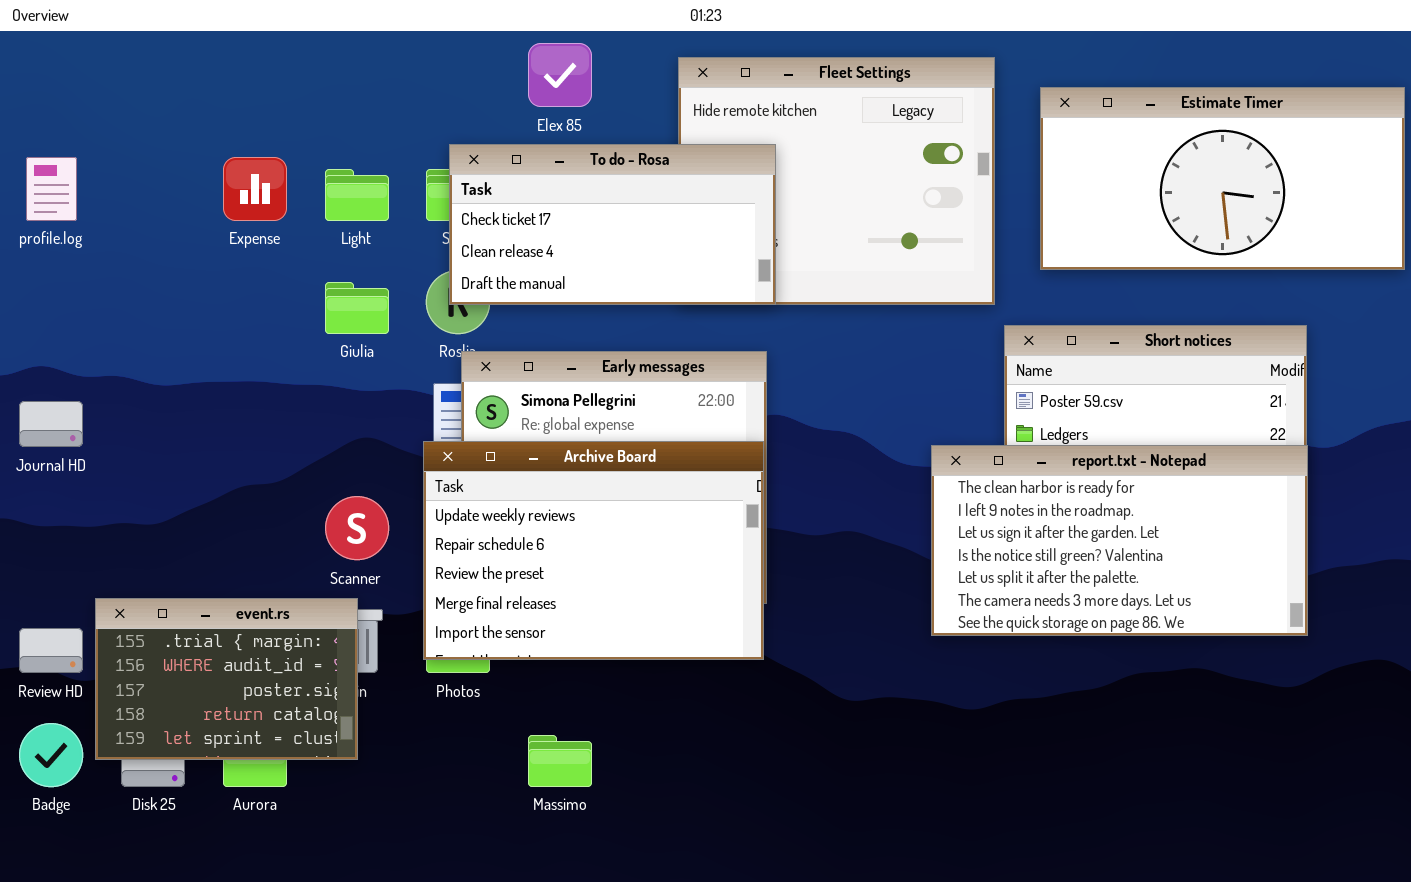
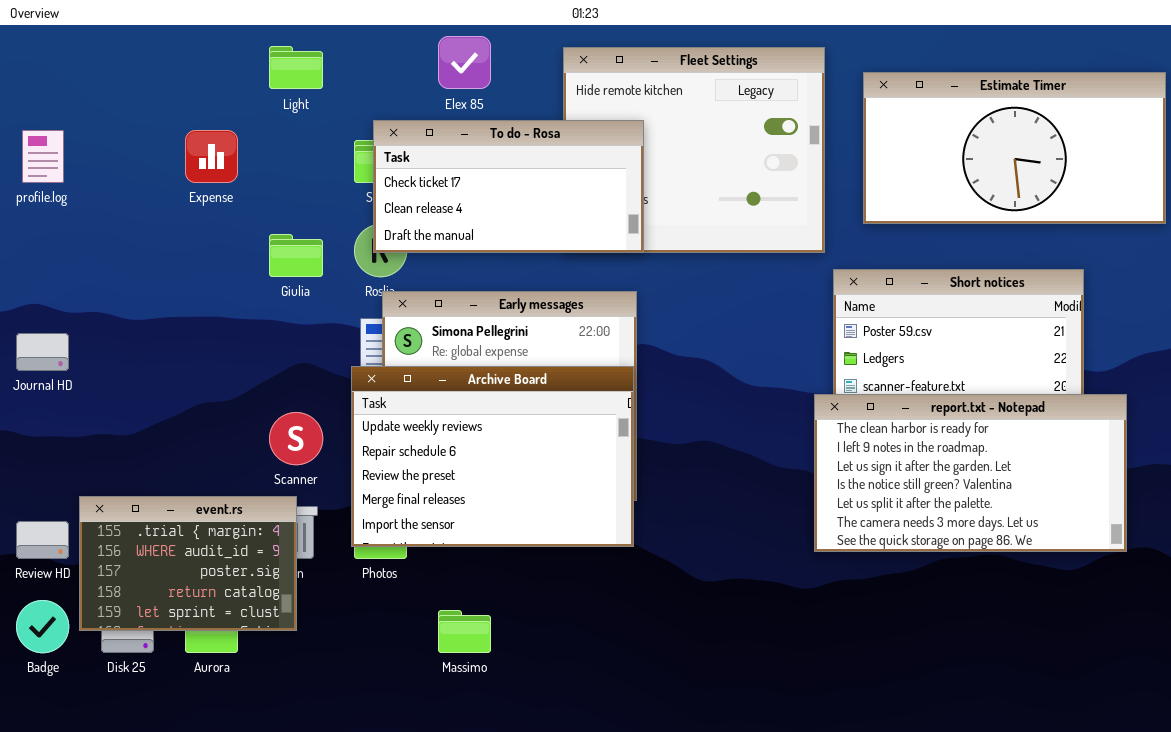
Light: [325,169,389,221] -> [269,46,323,89], moved
report.txt - Notepad: [931,445,1308,636] -> [814,394,1127,552], moved

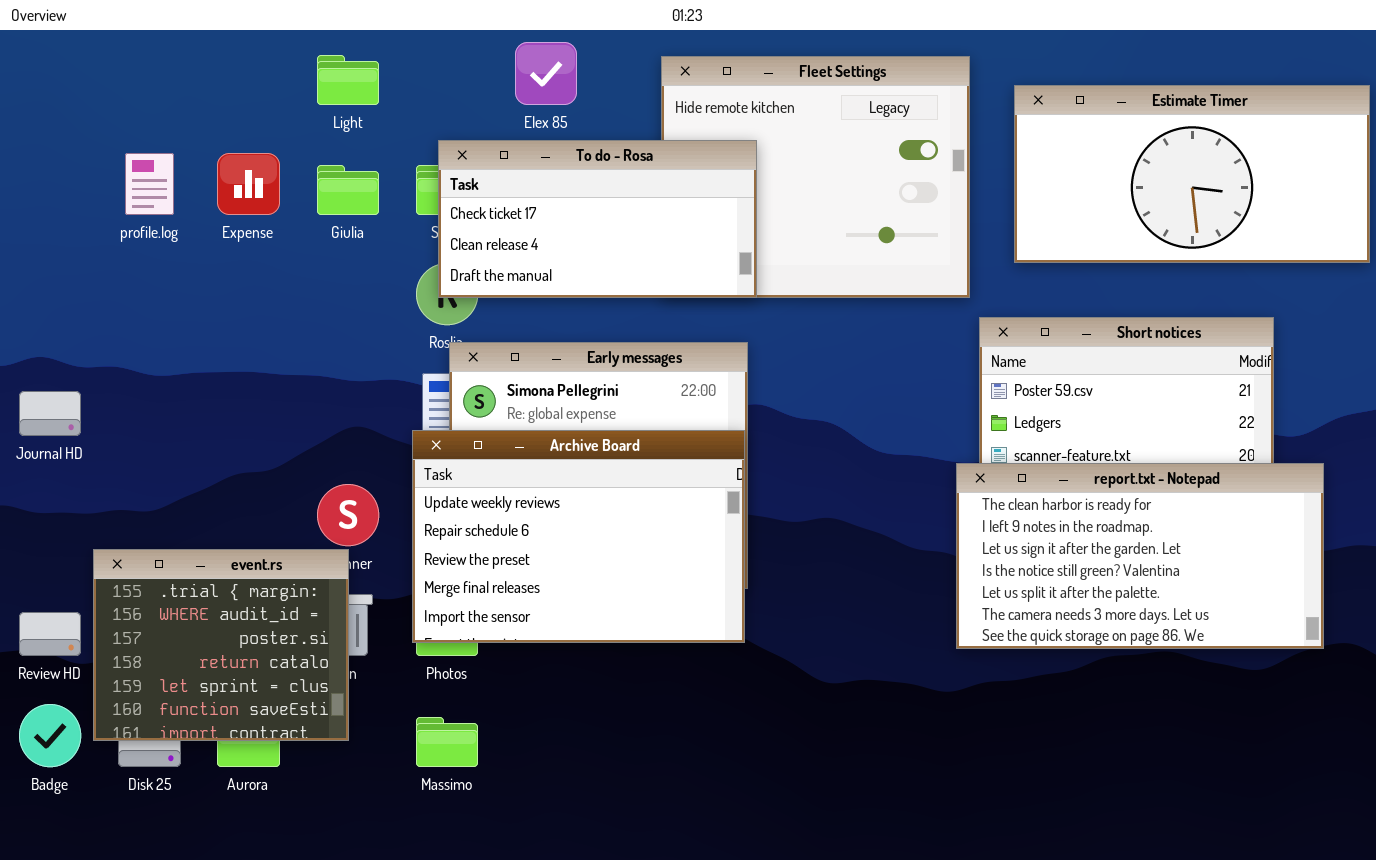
profile.log: [22,130,64,183] -> [125,153,174,215], moved
Giulia: [269,234,323,277] -> [317,165,379,215], moved
event.rs: [79,496,297,631] -> [93,549,349,741], resized
Massimo: [438,610,491,653] -> [416,717,478,767], moved

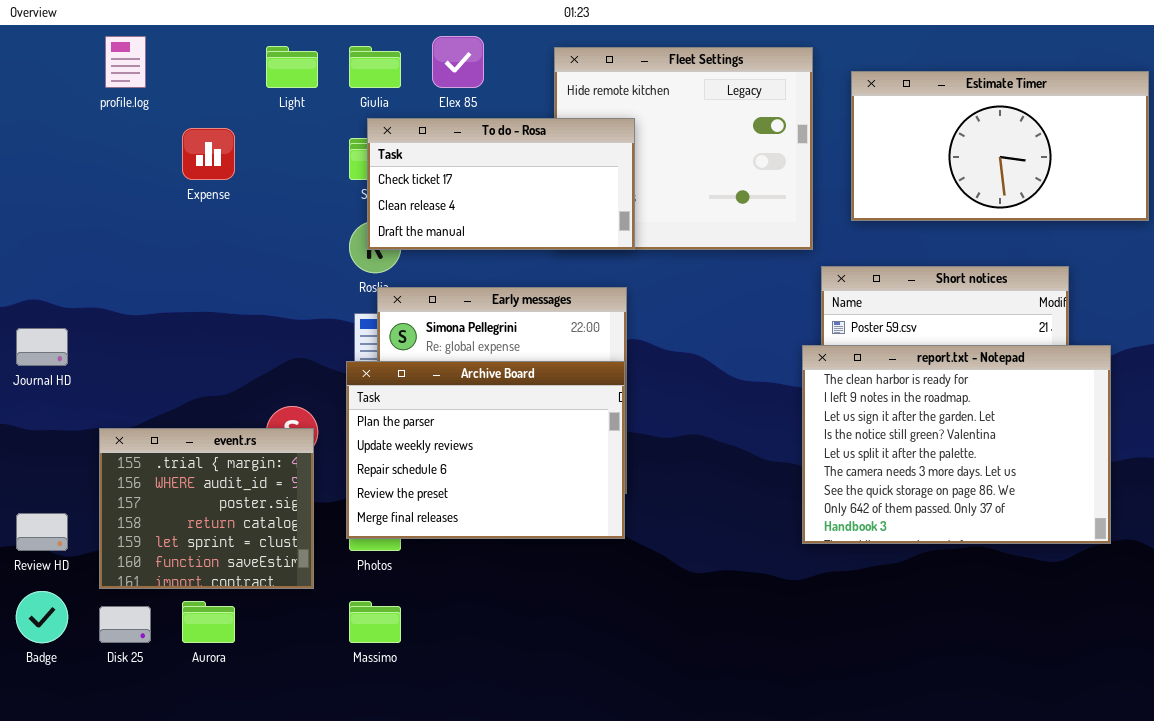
profile.log: [125,153,174,215] -> [105,36,146,88], moved
Giulia: [317,165,379,215] -> [349,46,401,88], moved
Archive Board: [412,430,745,643] -> [346,361,625,539], scrolled up 1 row
report.txt - Notepad: [956,463,1324,649] -> [802,345,1111,544], resized
event.rs: [93,549,349,741] -> [99,428,314,589], moved

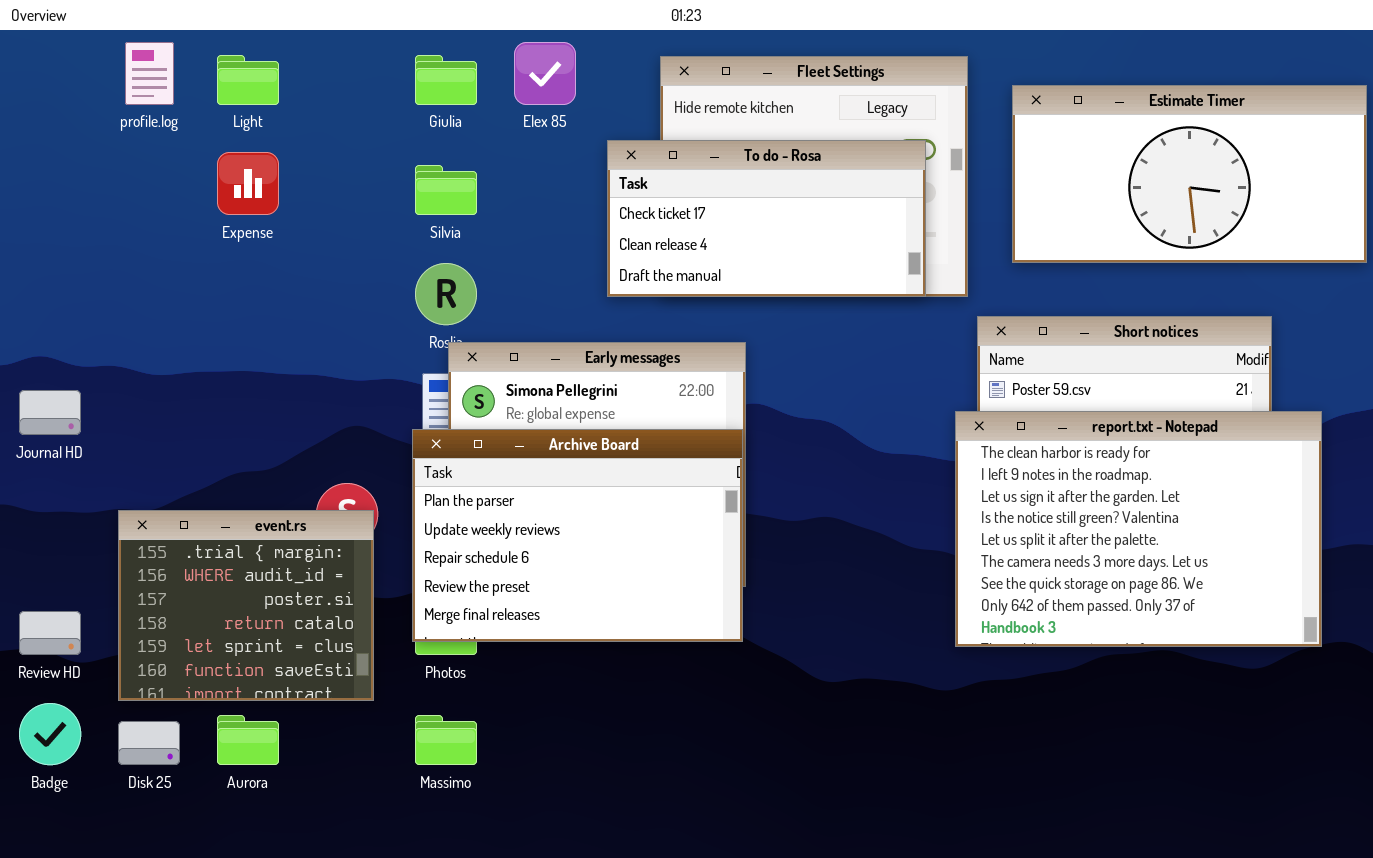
Light: [266,46,318,88] -> [217,55,279,105], moved
To do - Rosa: [367,118,635,250] -> [607,140,926,297], moved

